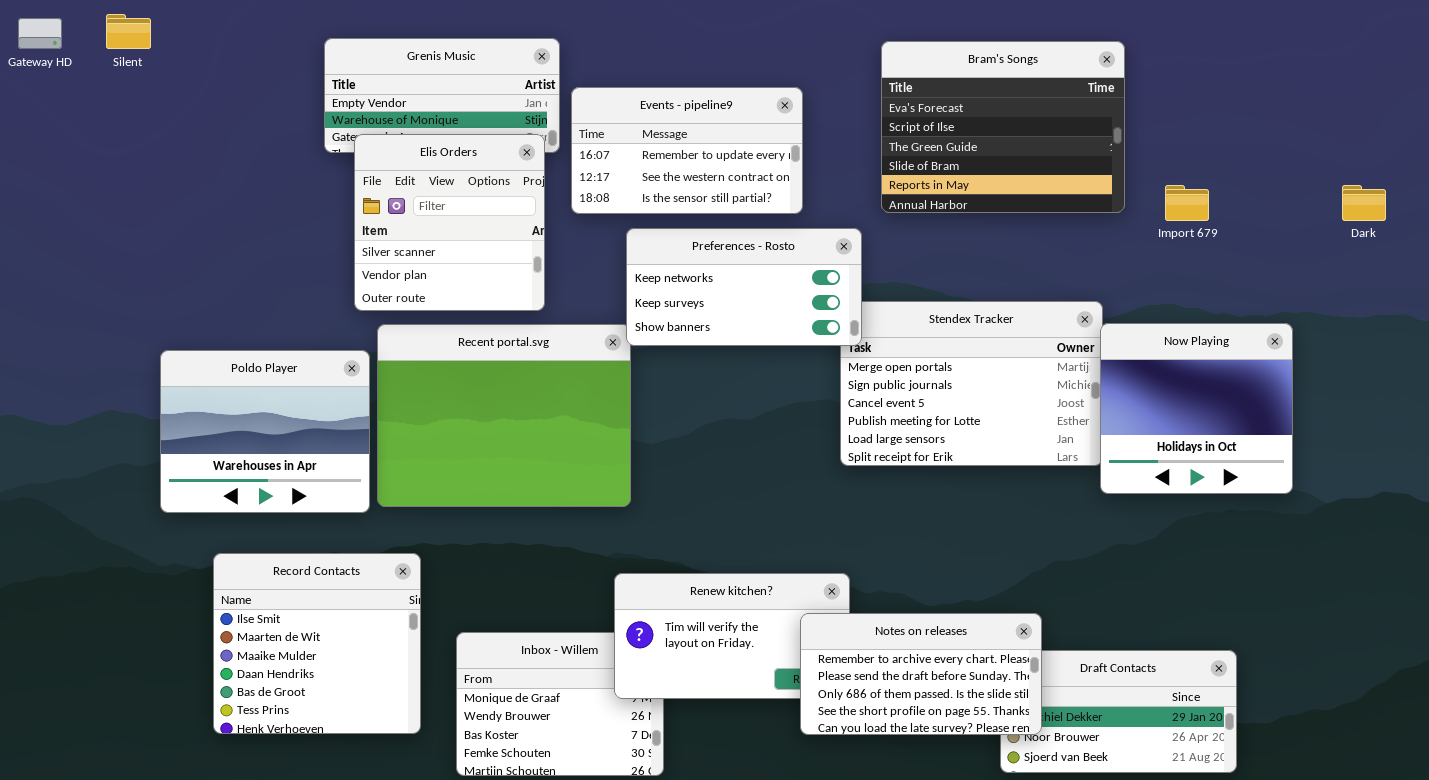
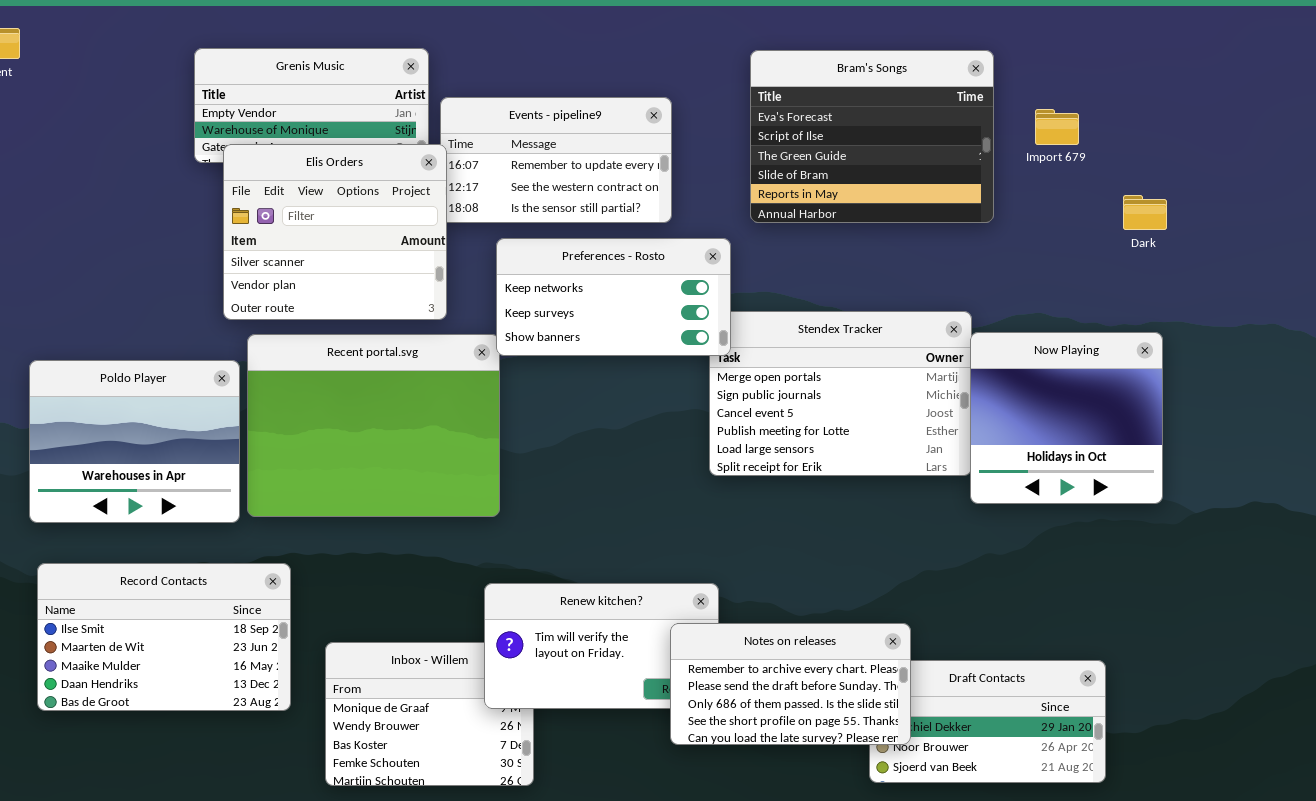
Elis Orders: [354,134,545,311] -> [223,144,447,320], resized
Import 679: [1165,185,1209,221] -> [1035,109,1079,145], moved
Dark: [1342,185,1386,221] -> [1123,195,1167,230], moved
Record Contacts: [213,553,421,734] -> [37,563,291,711], resized

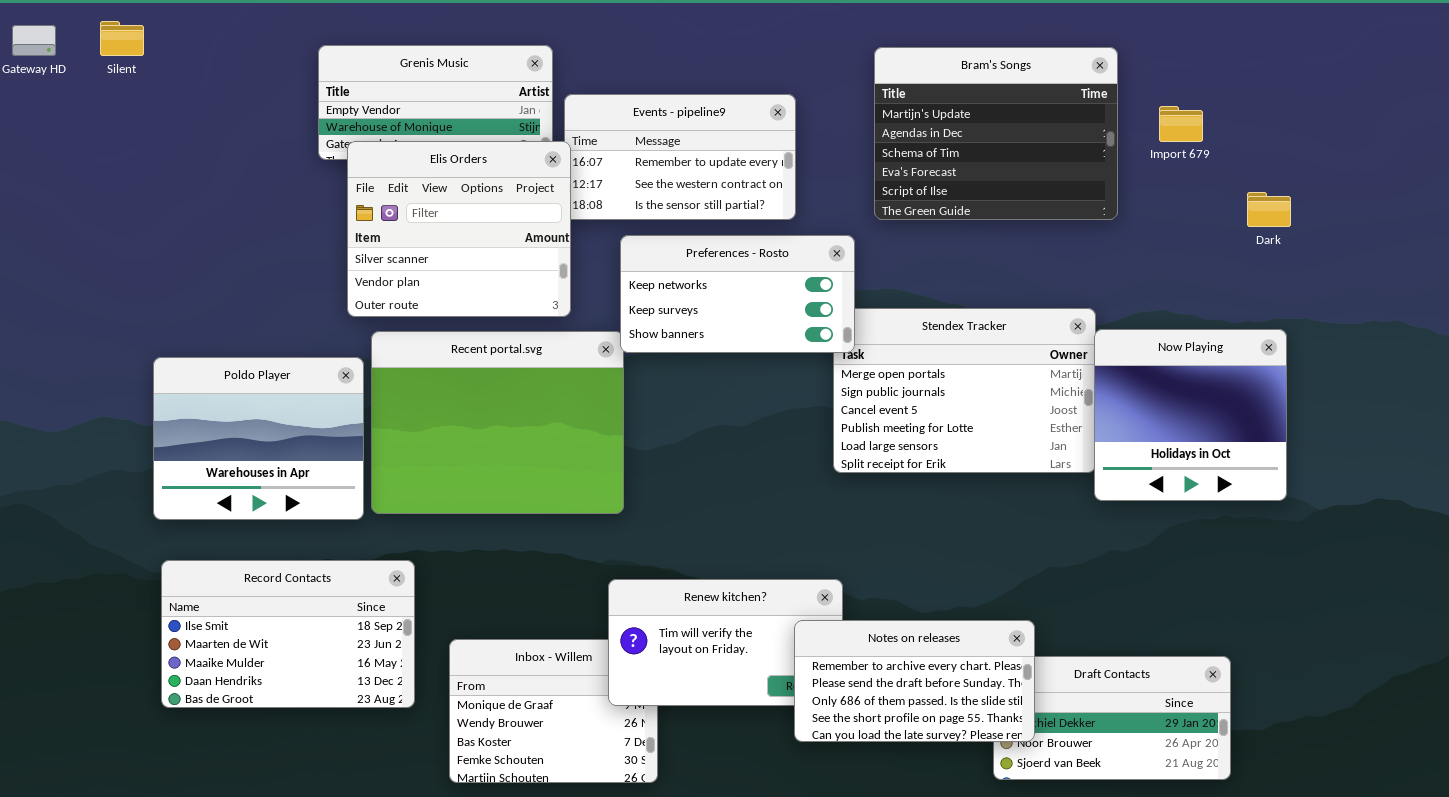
Bram's Songs: [750,50,994,223] -> [874,47,1118,220], scrolled up 3 rows

